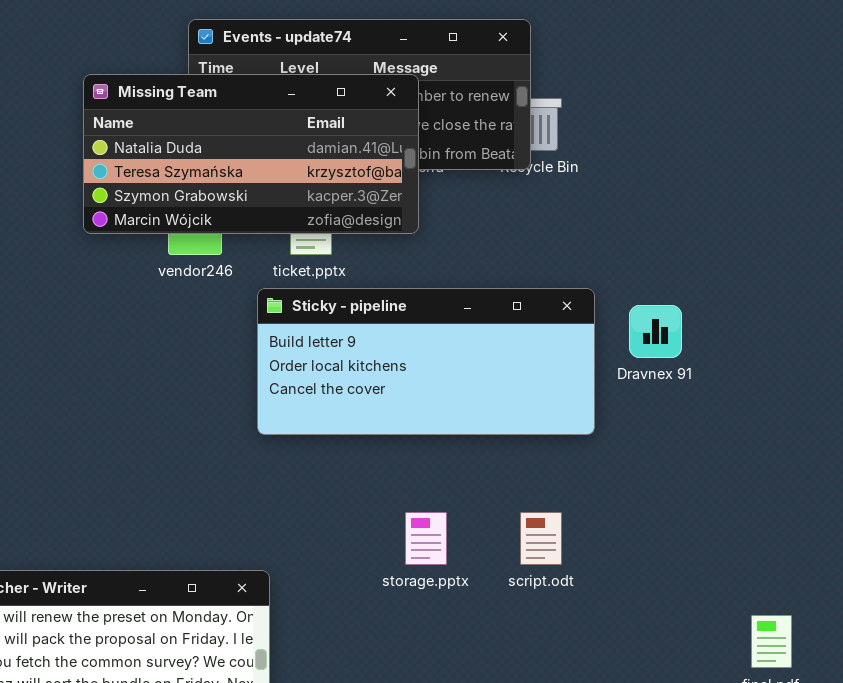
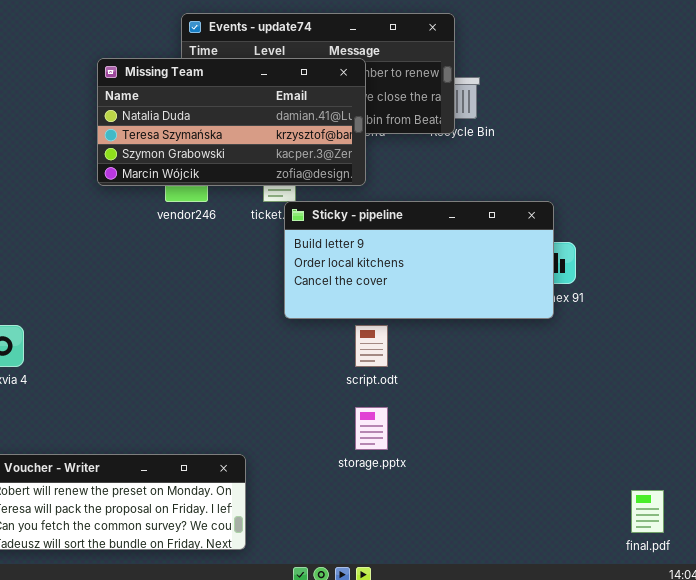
Sticky - pipeline: [257,288,595,435] -> [284,201,554,319], moved
script.odt: [520,512,562,565] -> [355,325,388,367], moved

